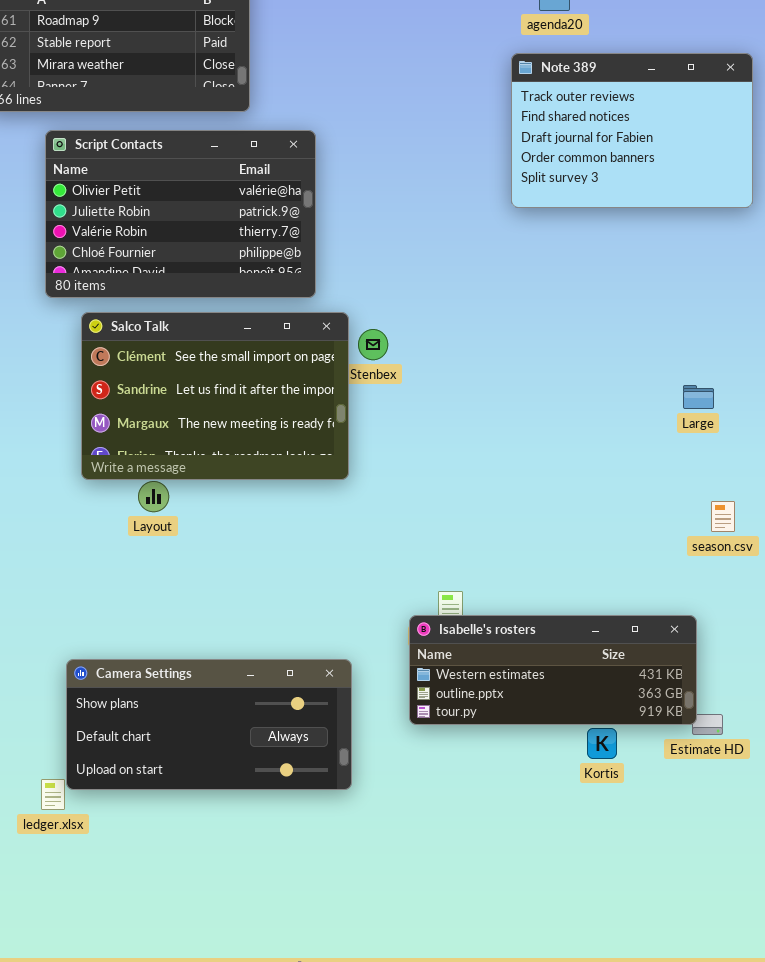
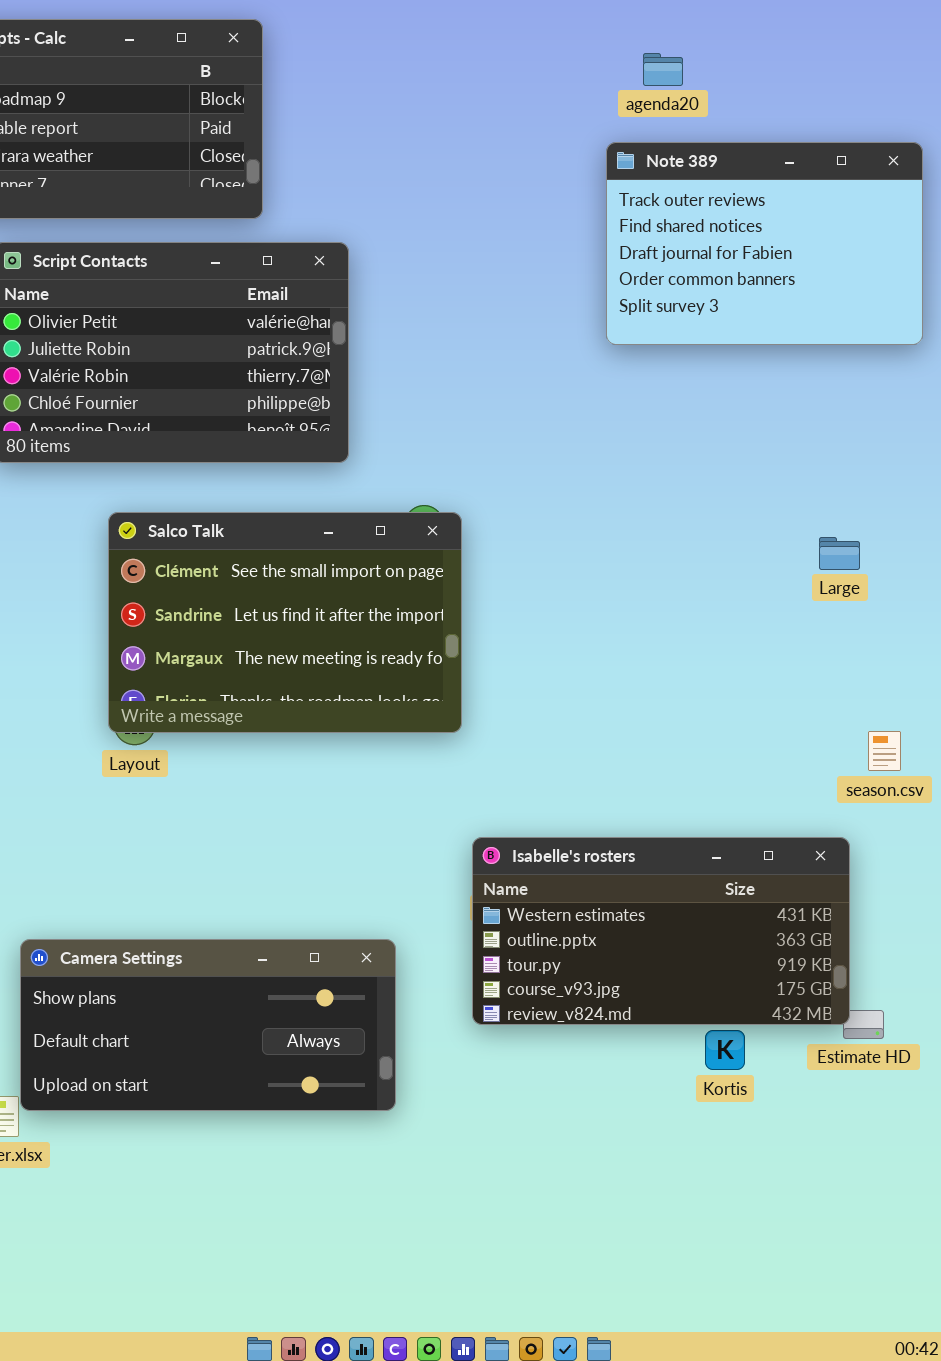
Salco Talk: [81,312,349,480] -> [108,512,462,733], moved
Large: [683,385,714,409] -> [819,537,860,570], moved
Isabelle's rosters: [409,615,697,725] -> [472,837,850,1025], resized

